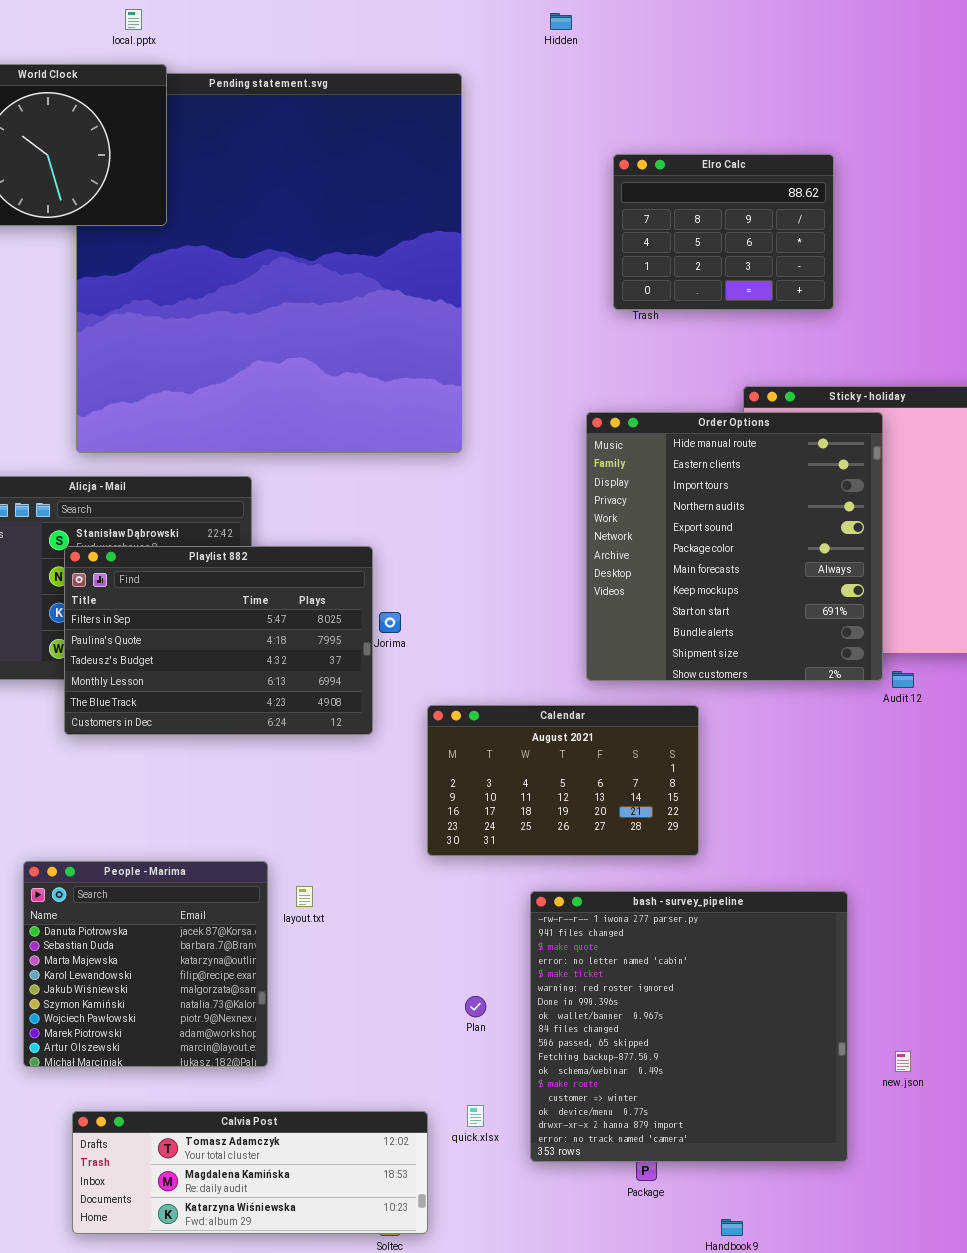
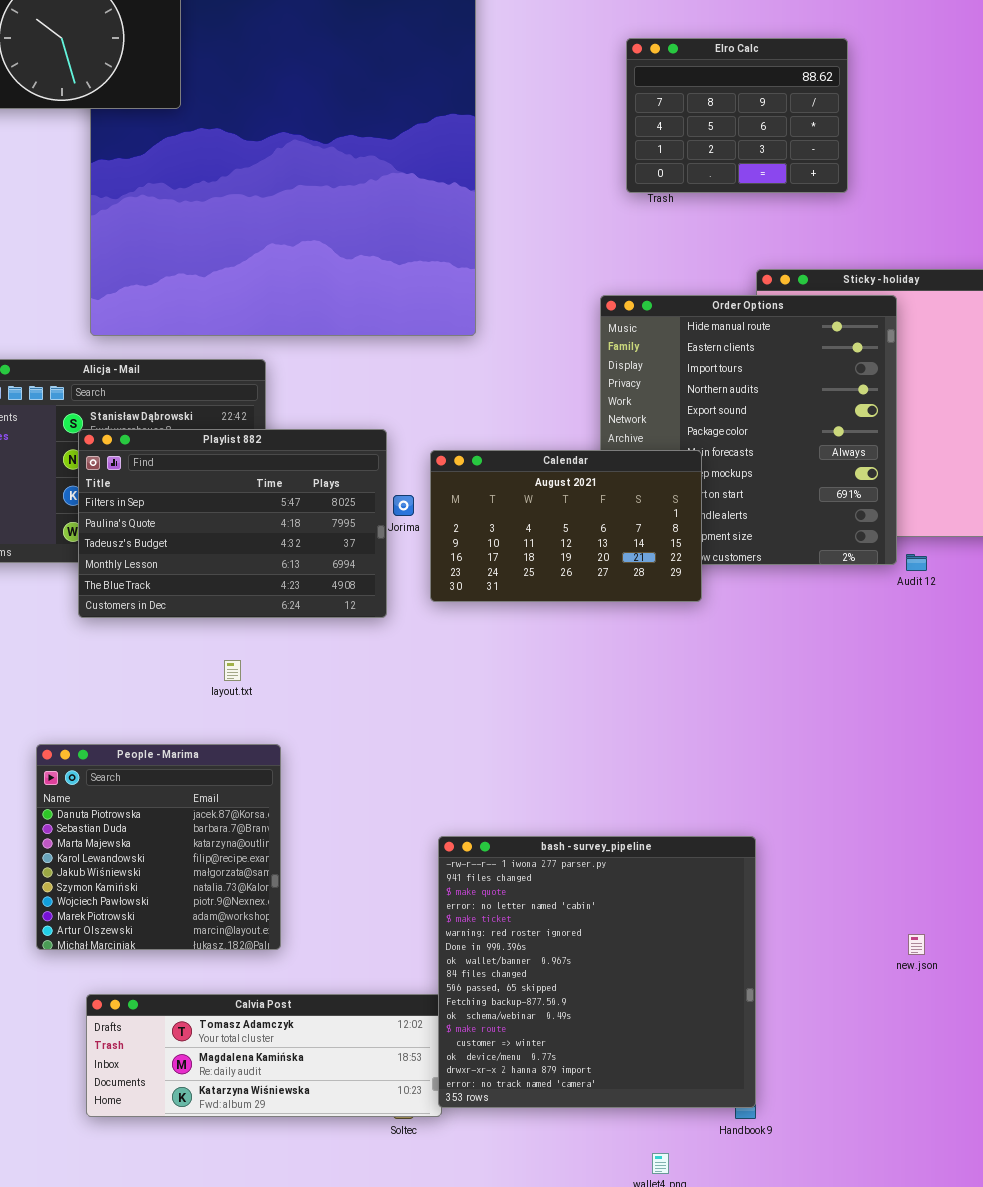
Calendar: [427,705,699,856] -> [430,450,702,602], moved
layout.txt: [296,886,313,907] -> [224,660,241,681], moved
bash - survey_pipeline: [530,891,848,1162] -> [438,836,756,1108], moved

